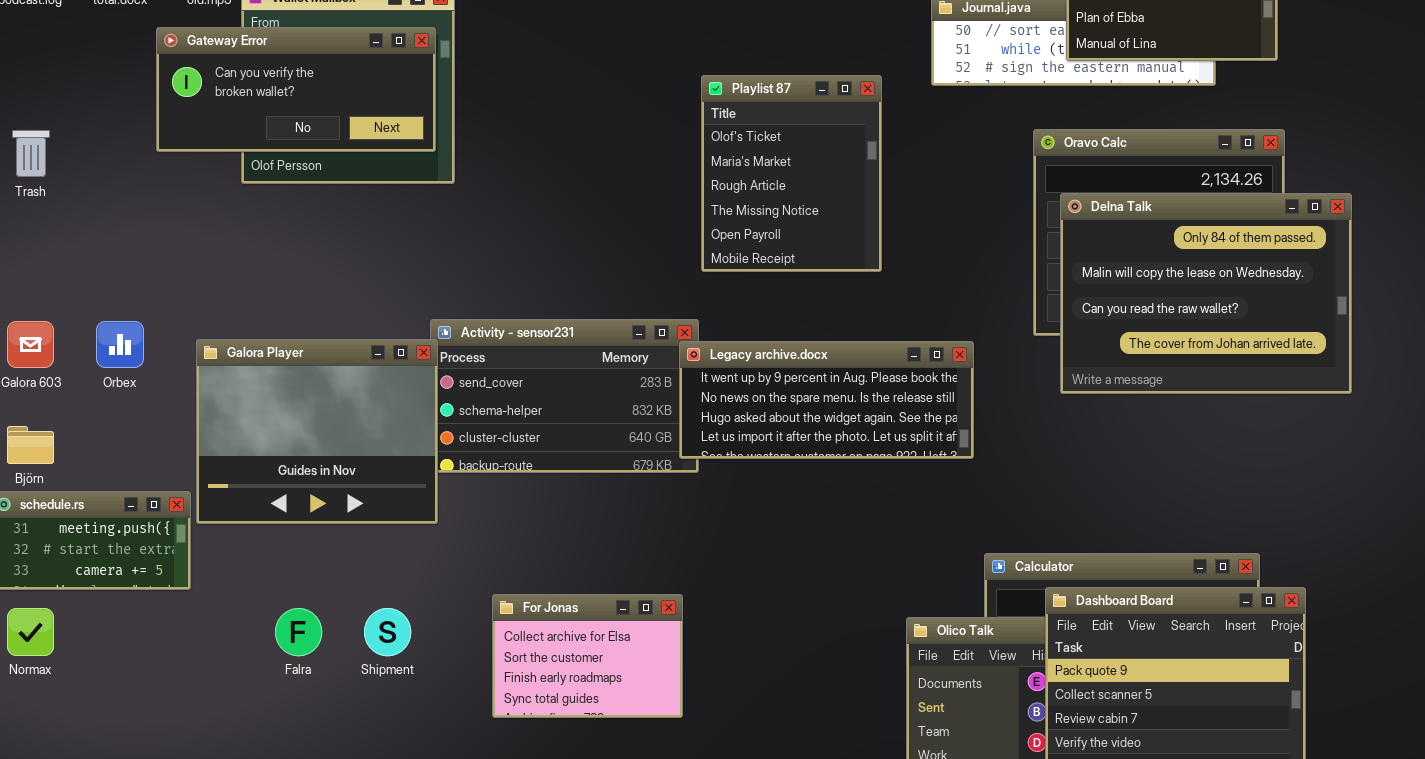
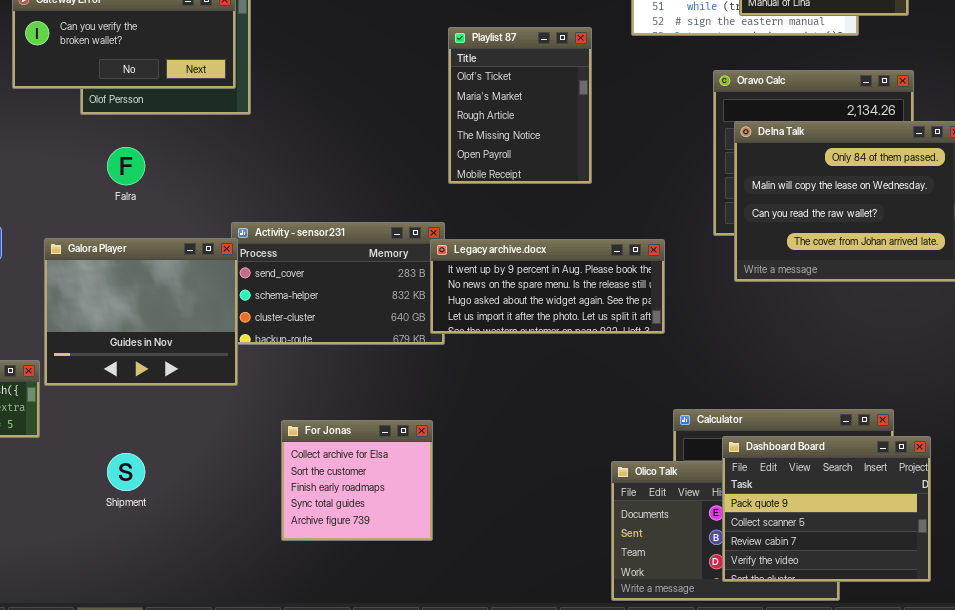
For Jonas: [492,594,683,718] -> [281,420,433,541], resized
Falra: [275,608,322,656] -> [107,147,145,185], moved
Shipment: [364,608,411,656] -> [107,453,145,491], moved

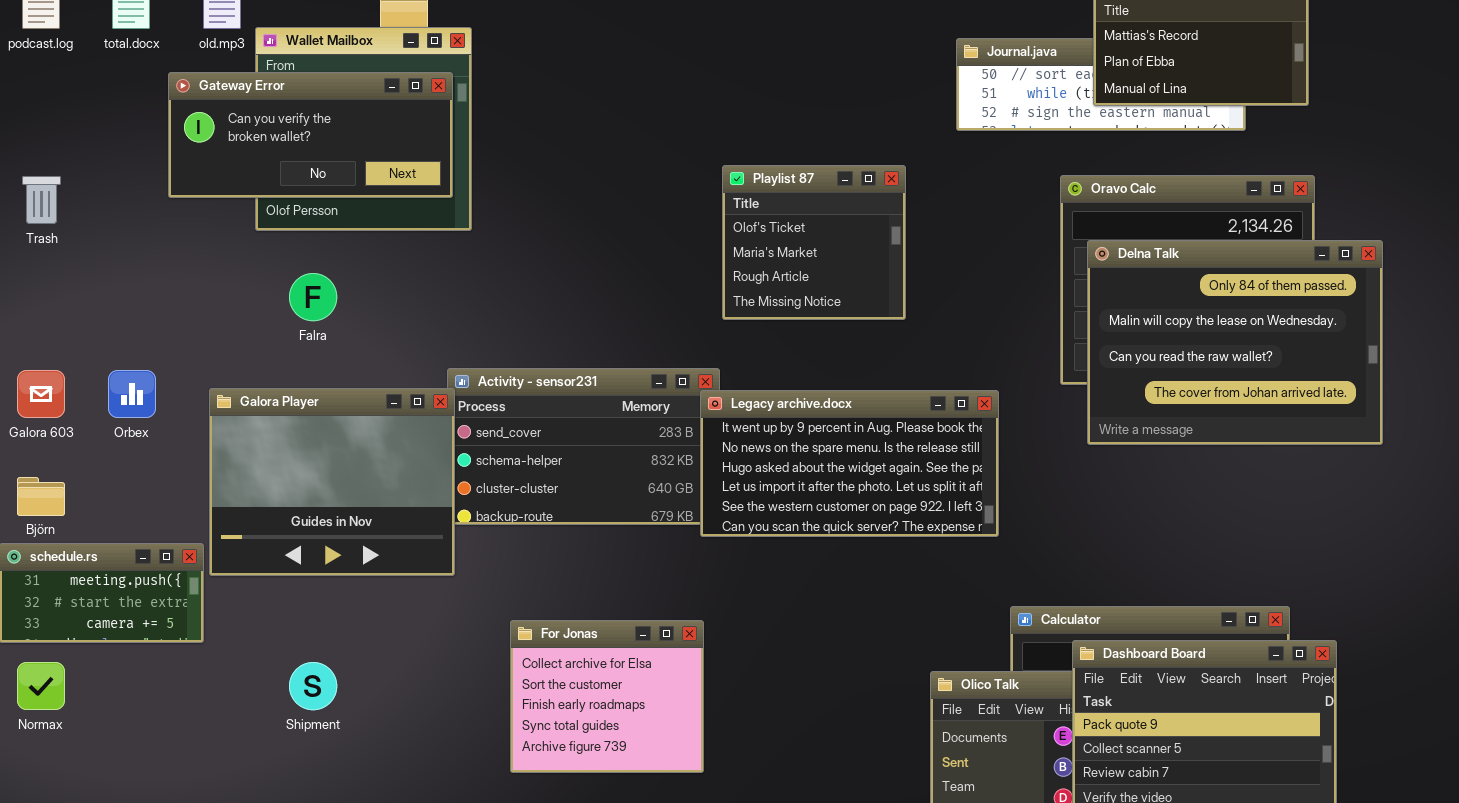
Playlist 87: [448,27,592,184] -> [722,165,906,320], resized
Legacy archive.docx: [430,239,665,334] -> [700,390,999,537], resized

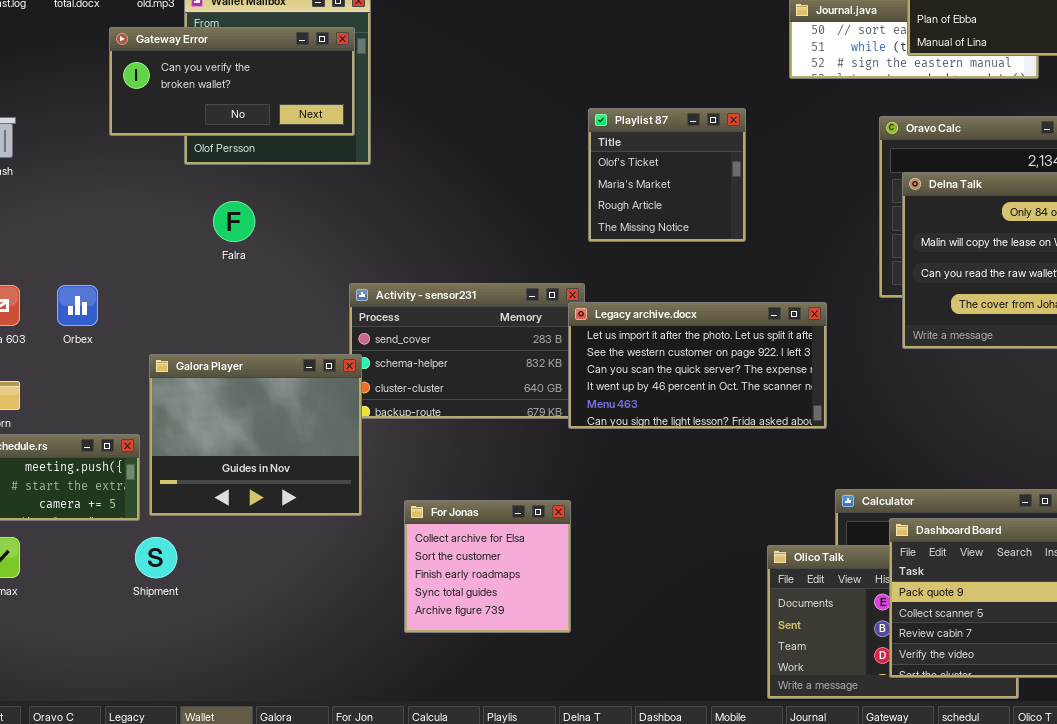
Galora Player: [209,388,455,576] -> [149,354,362,516], moved
Legacy archive.docx: [700,390,999,537] -> [568,302,827,429], scrolled down 3 rows
Shipment: [289,662,337,710] -> [135,537,177,578], moved

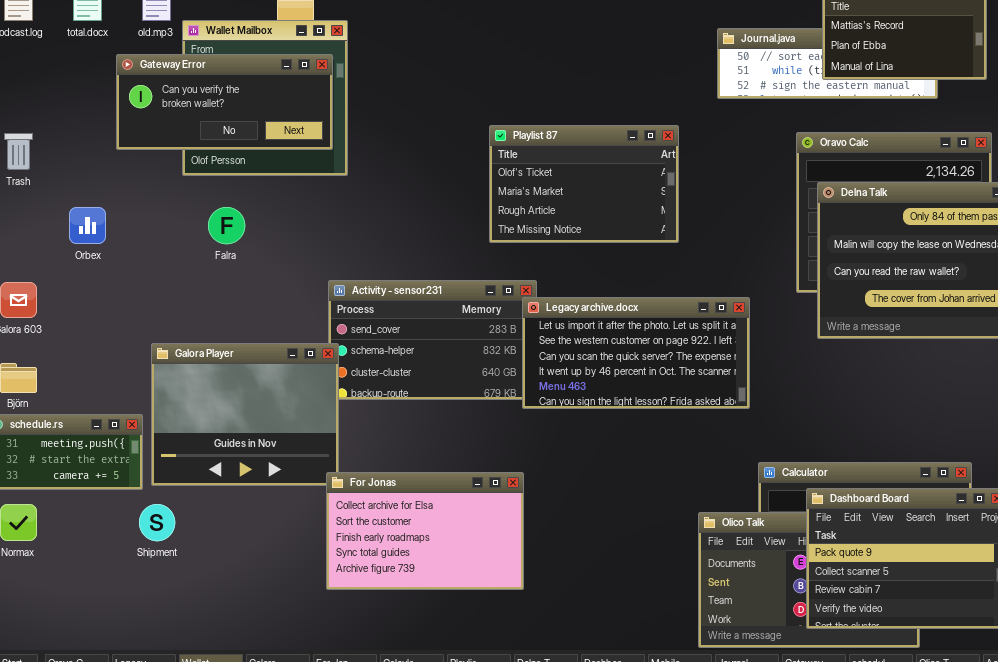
Playlist 87: [588,108,746,242] -> [489,125,679,243], resized
Orbex: [57,285,98,326] -> [69,207,106,244], moved
For Jonas: [404,500,571,633] -> [326,472,524,590], resized

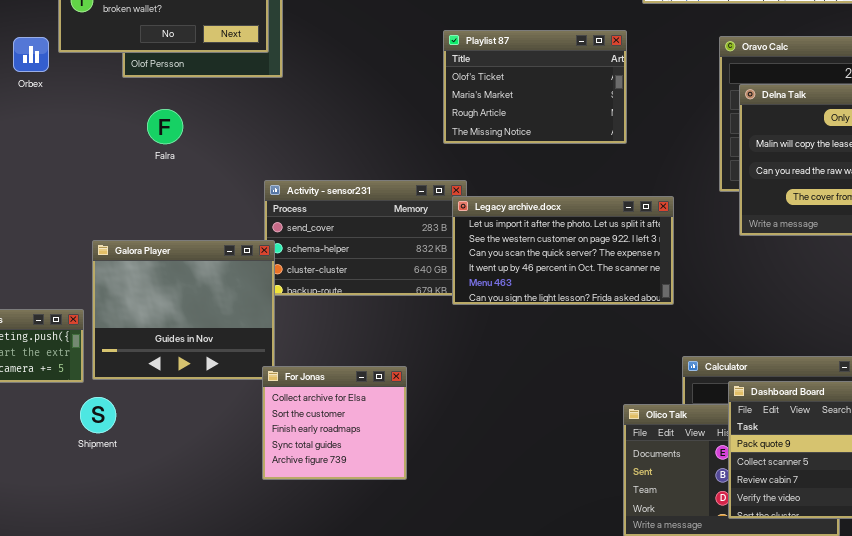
Playlist 87: [489,125,679,243] -> [443,30,627,144], moved
Orbex: [69,207,106,244] -> [13,37,49,72], moved
For Jonas: [326,472,524,590] -> [262,366,407,480], resized

